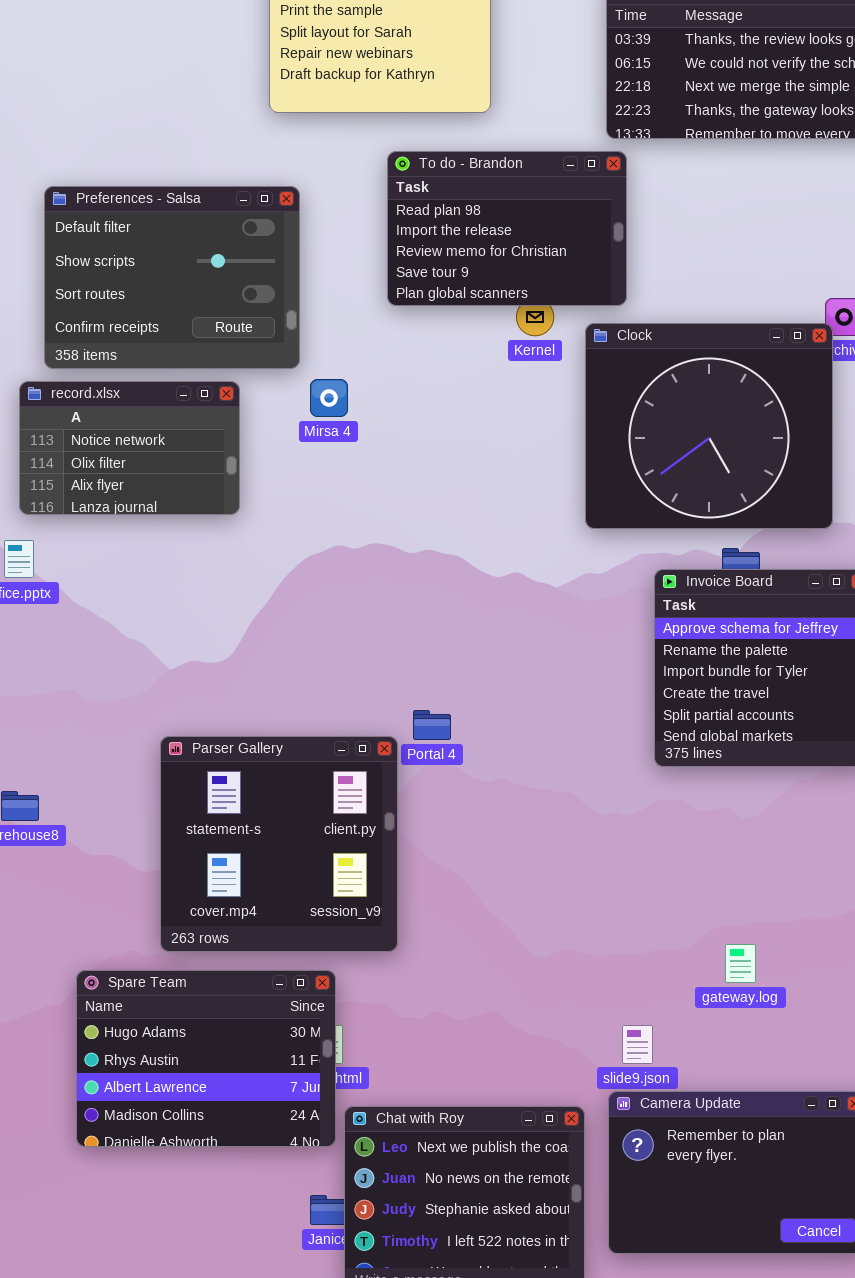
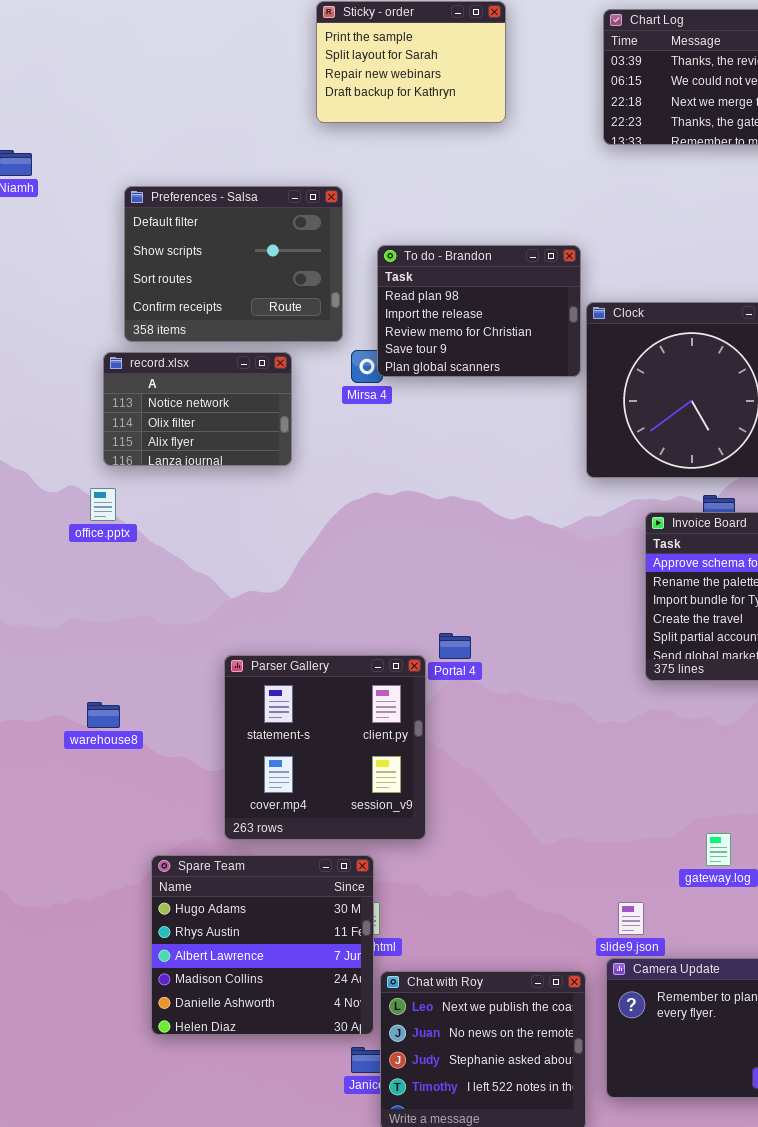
To do - Brandon: [387,151,627,306] -> [377,245,581,377], moved
Spare Team: [76,970,336,1147] -> [151,855,374,1035], resized

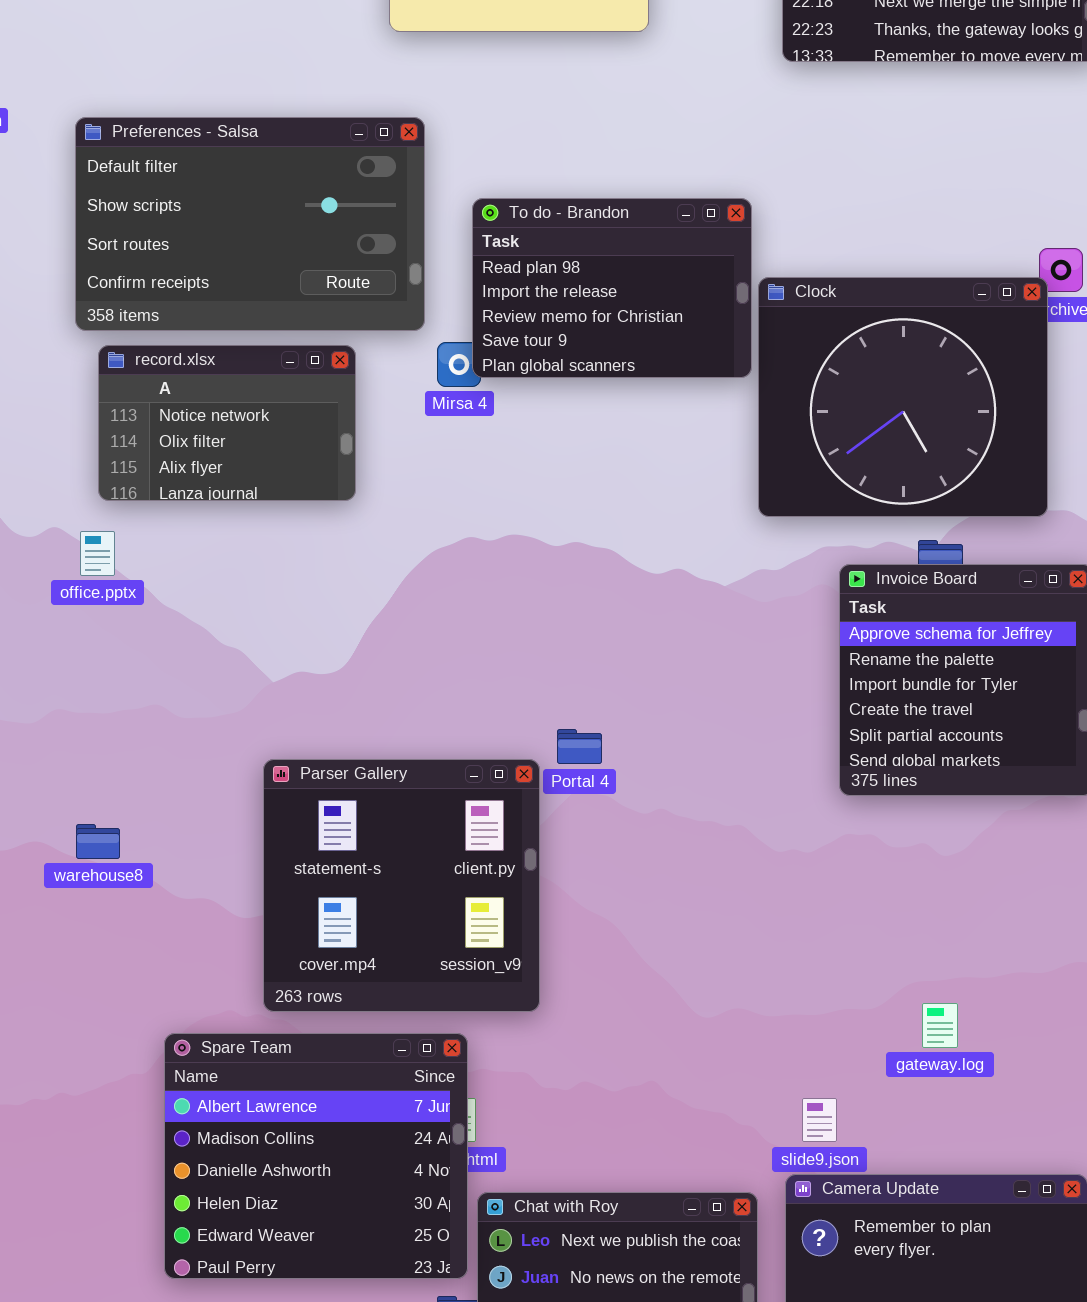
Preferences - Salsa: [124,186,343,342] -> [75,117,425,331], resized
Spare Team: [151,855,374,1035] -> [164,1033,468,1279], scrolled down 2 rows

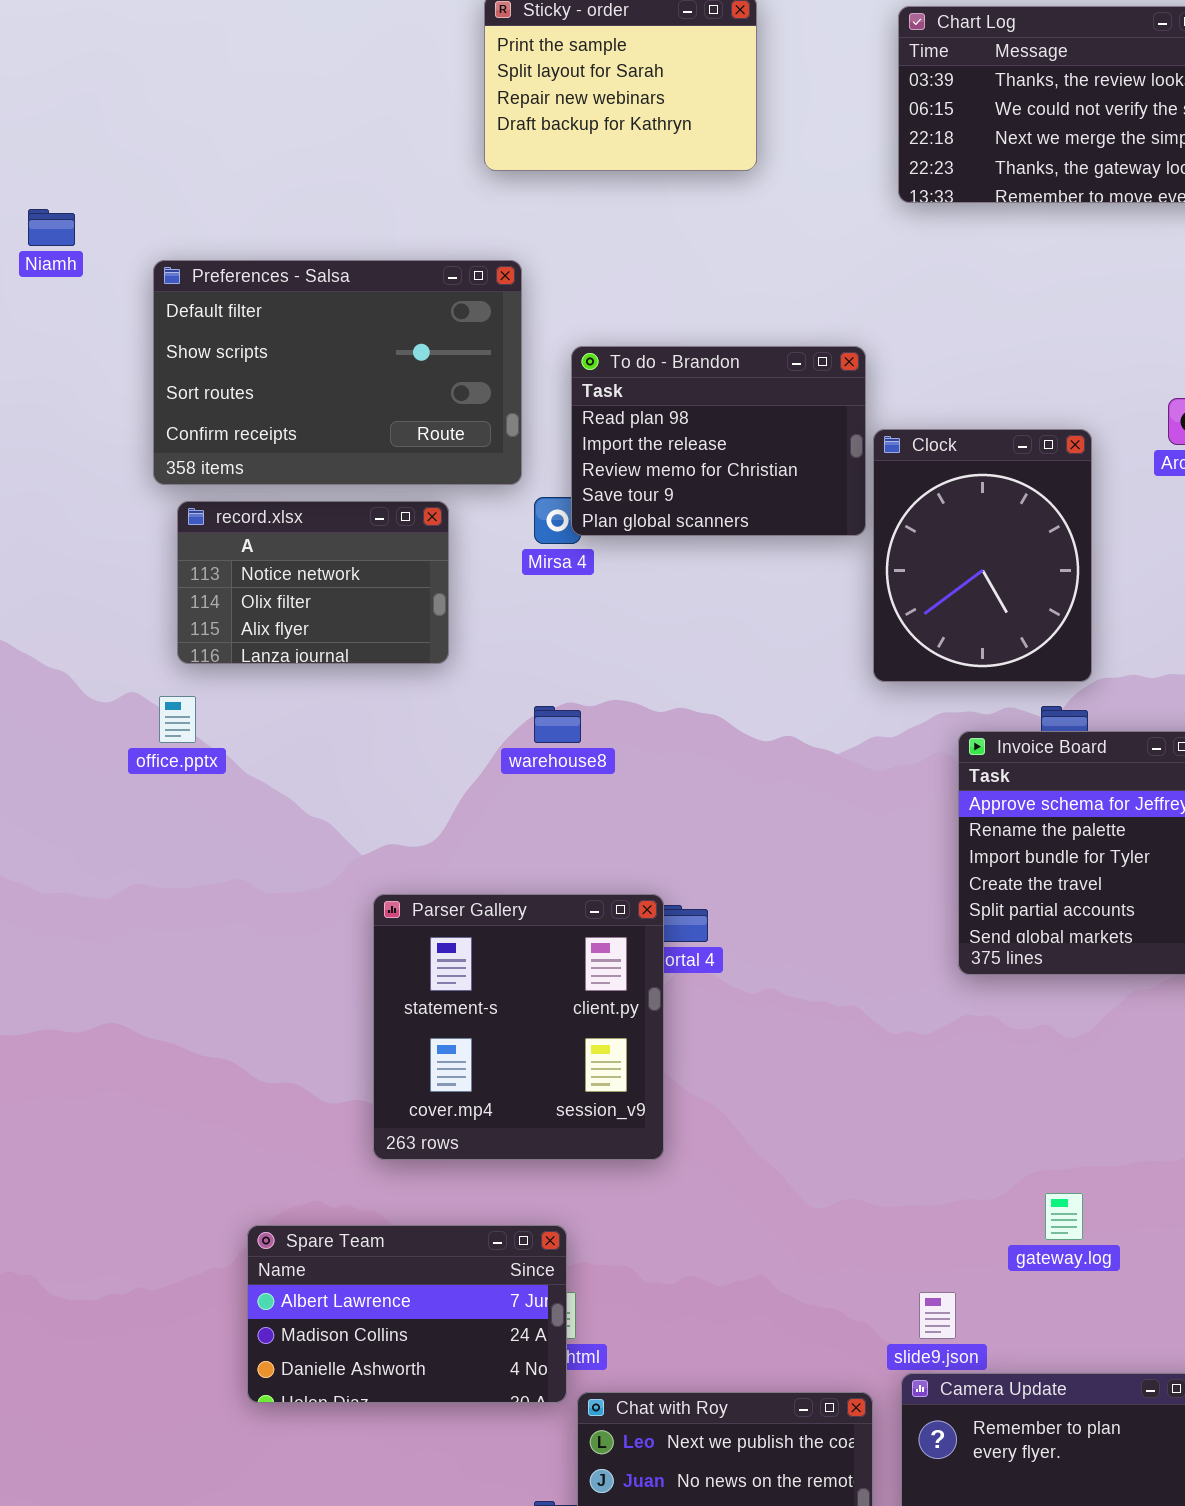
Clock: [758,277,1048,517] -> [873,429,1092,682], resized
Parser Gallery: [263,759,540,1012] -> [373,894,664,1160], moved
warehouse8: [76,824,120,859] -> [534,706,581,743], moved
Spare Team: [164,1033,468,1279] -> [247,1225,567,1403], resized

